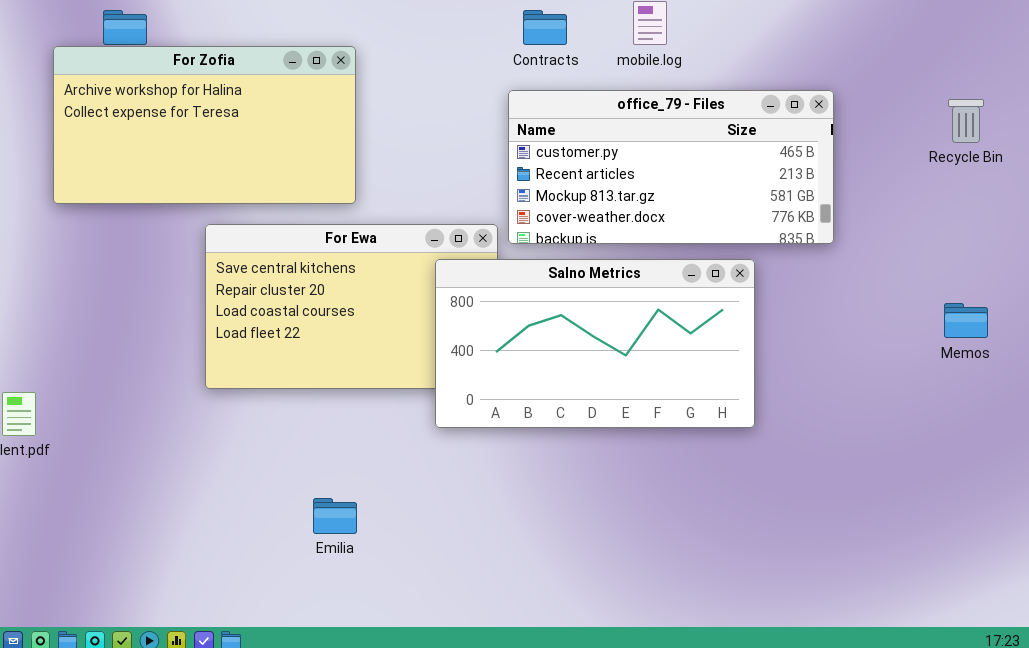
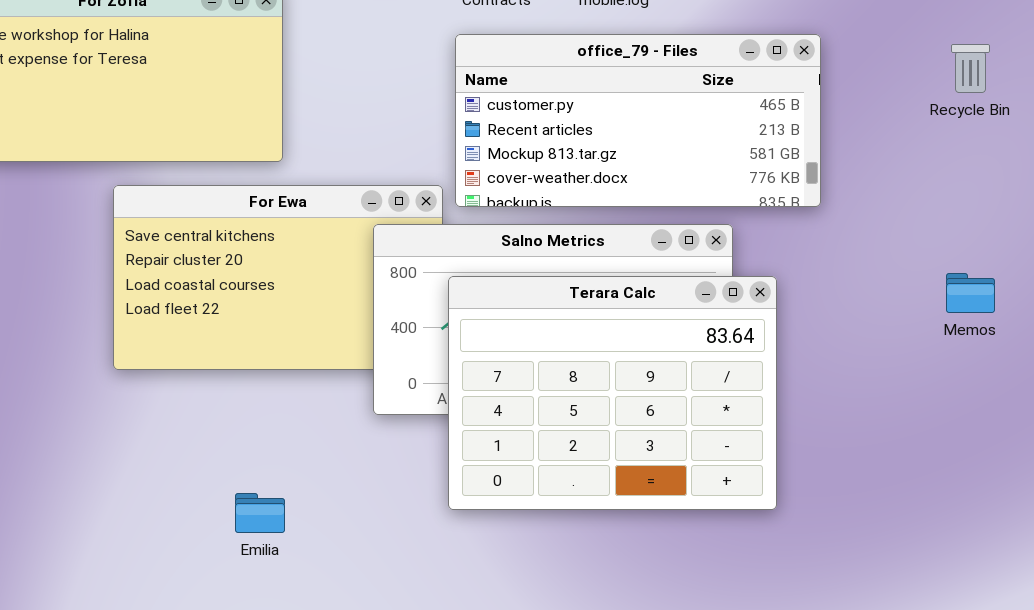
Terara Calc: none -> [448,276,777,510], opened

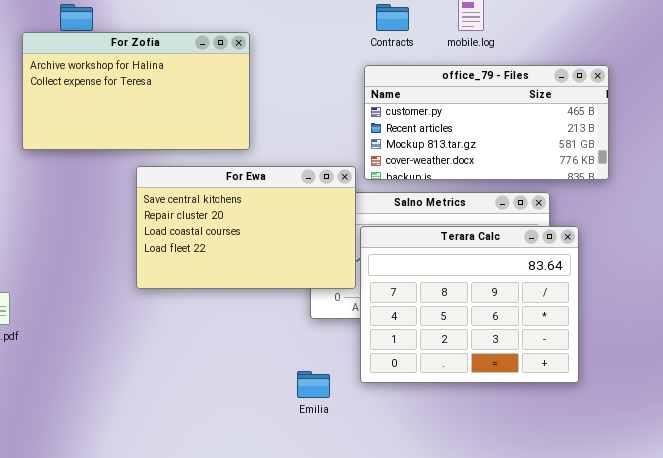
For Ewa: [113,185,443,370] -> [136,166,356,289], raised
Emilia: [235,493,285,533] -> [297,371,330,398], moved

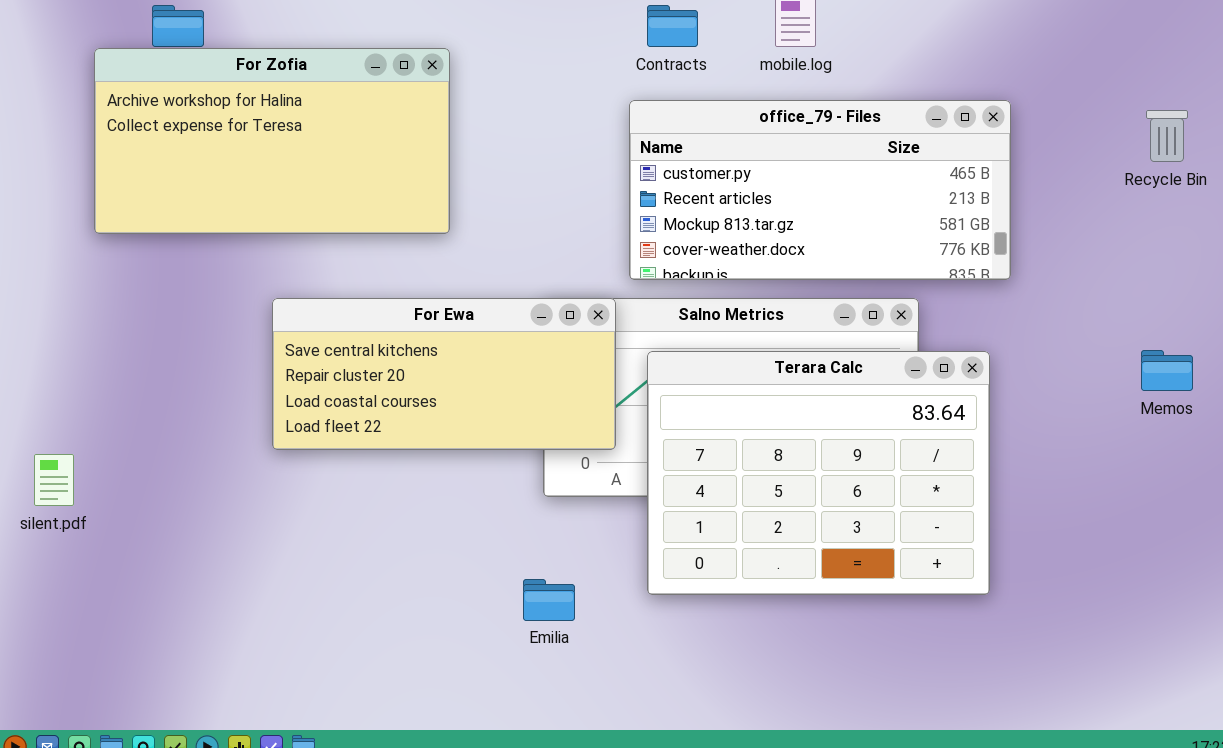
For Ewa: [136,166,356,289] -> [272,298,616,450], resized
Terara Calc: [360,226,579,383] -> [647,351,990,595], moved

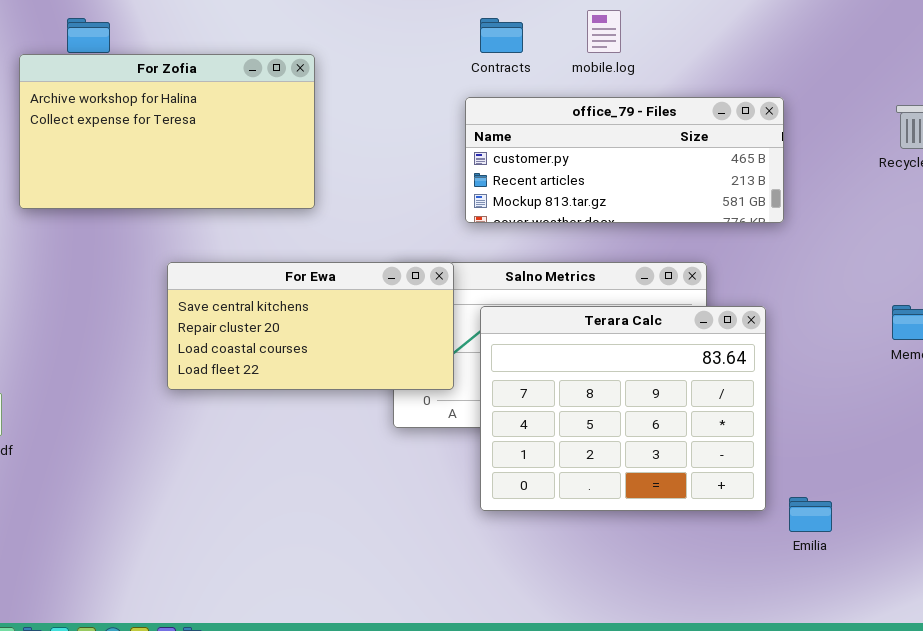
office_79 - Files: [629,100,1011,280] -> [465,97,784,223], resized
Emilia: [523,579,575,621] -> [789,497,832,532], moved

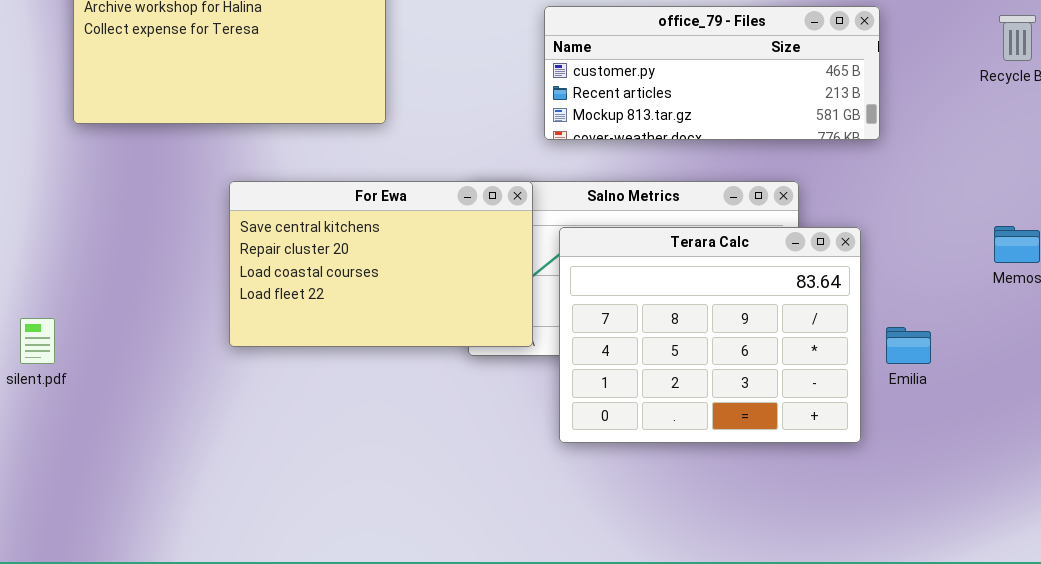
For Ewa: [167,262,454,390] -> [229,181,533,347], resized
Emilia: [789,497,832,532] -> [886,327,931,364], moved

